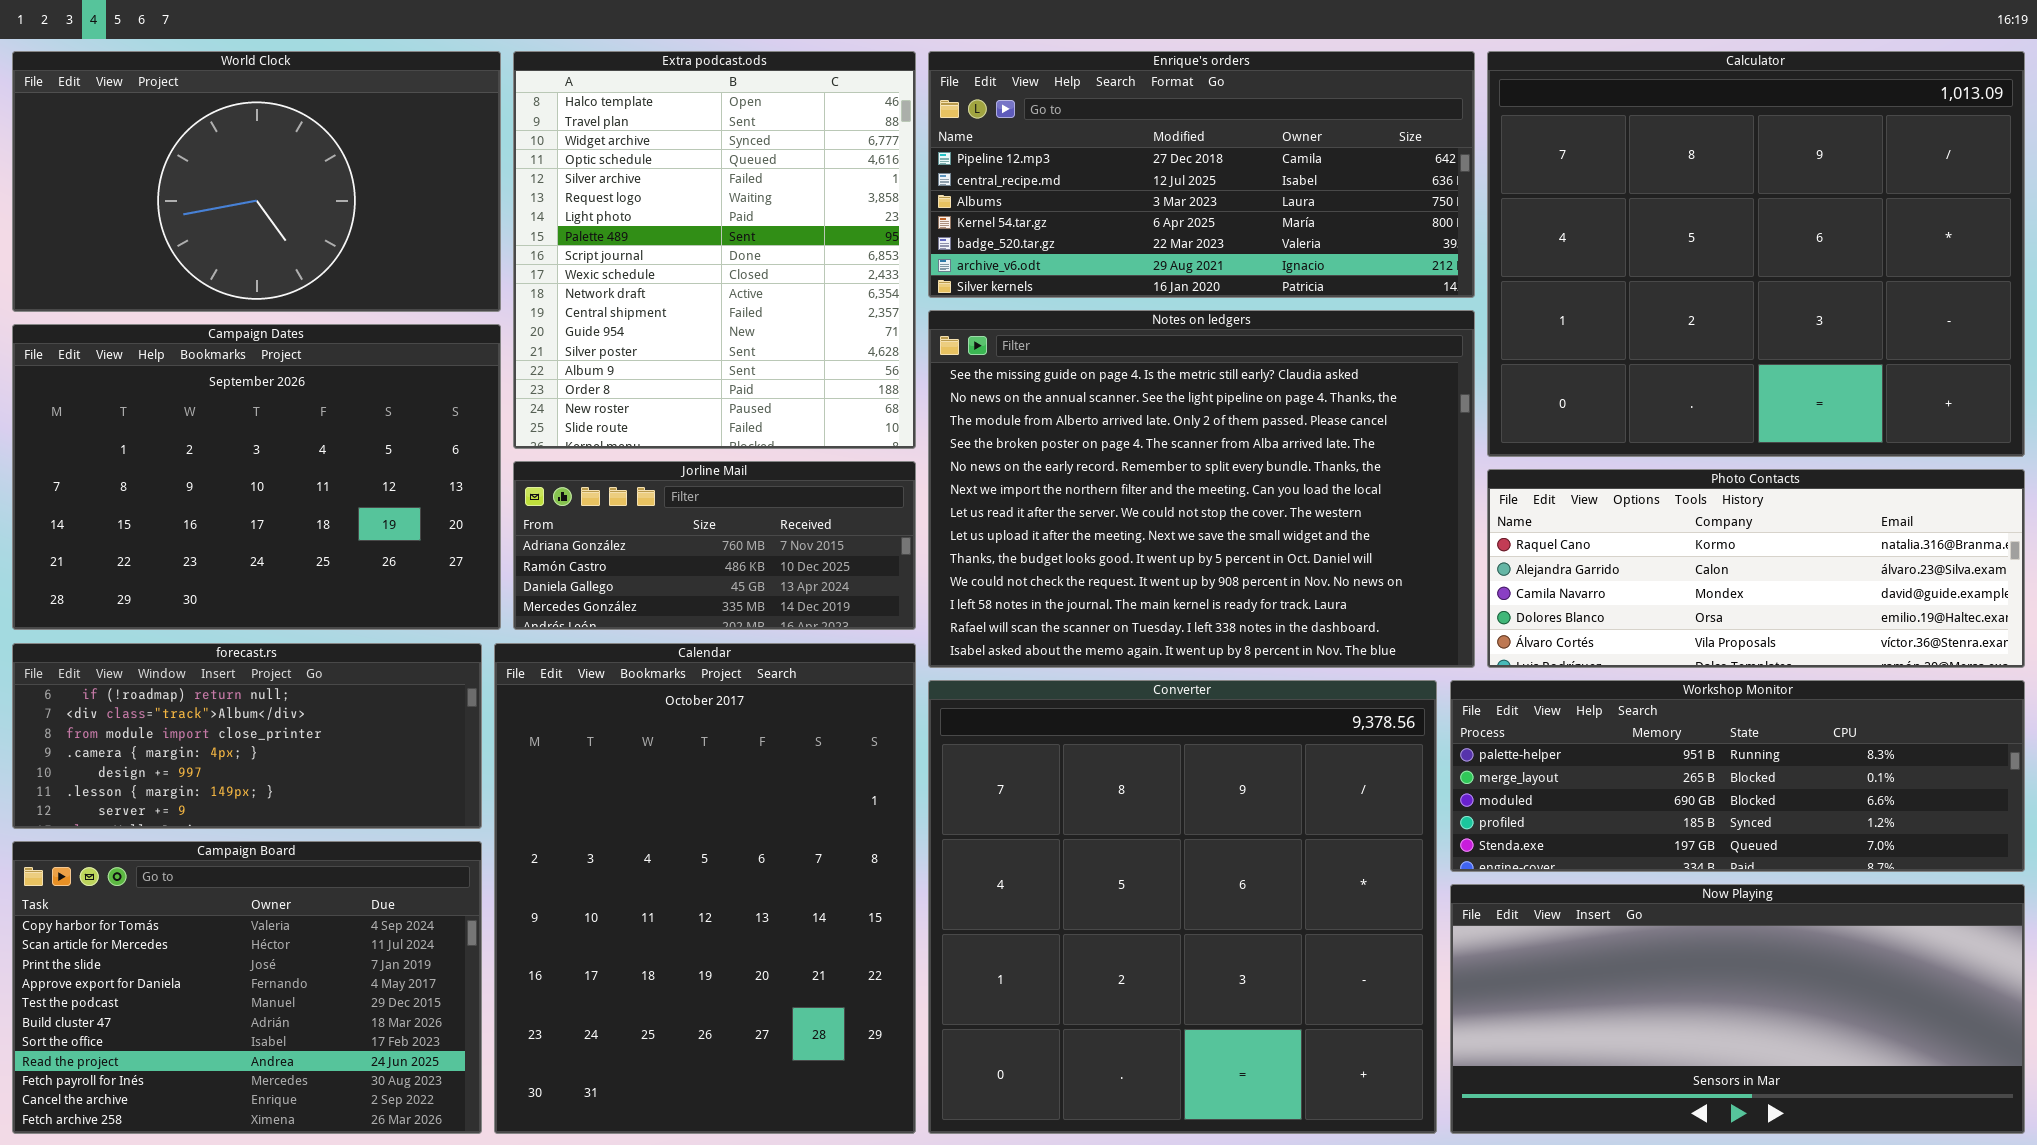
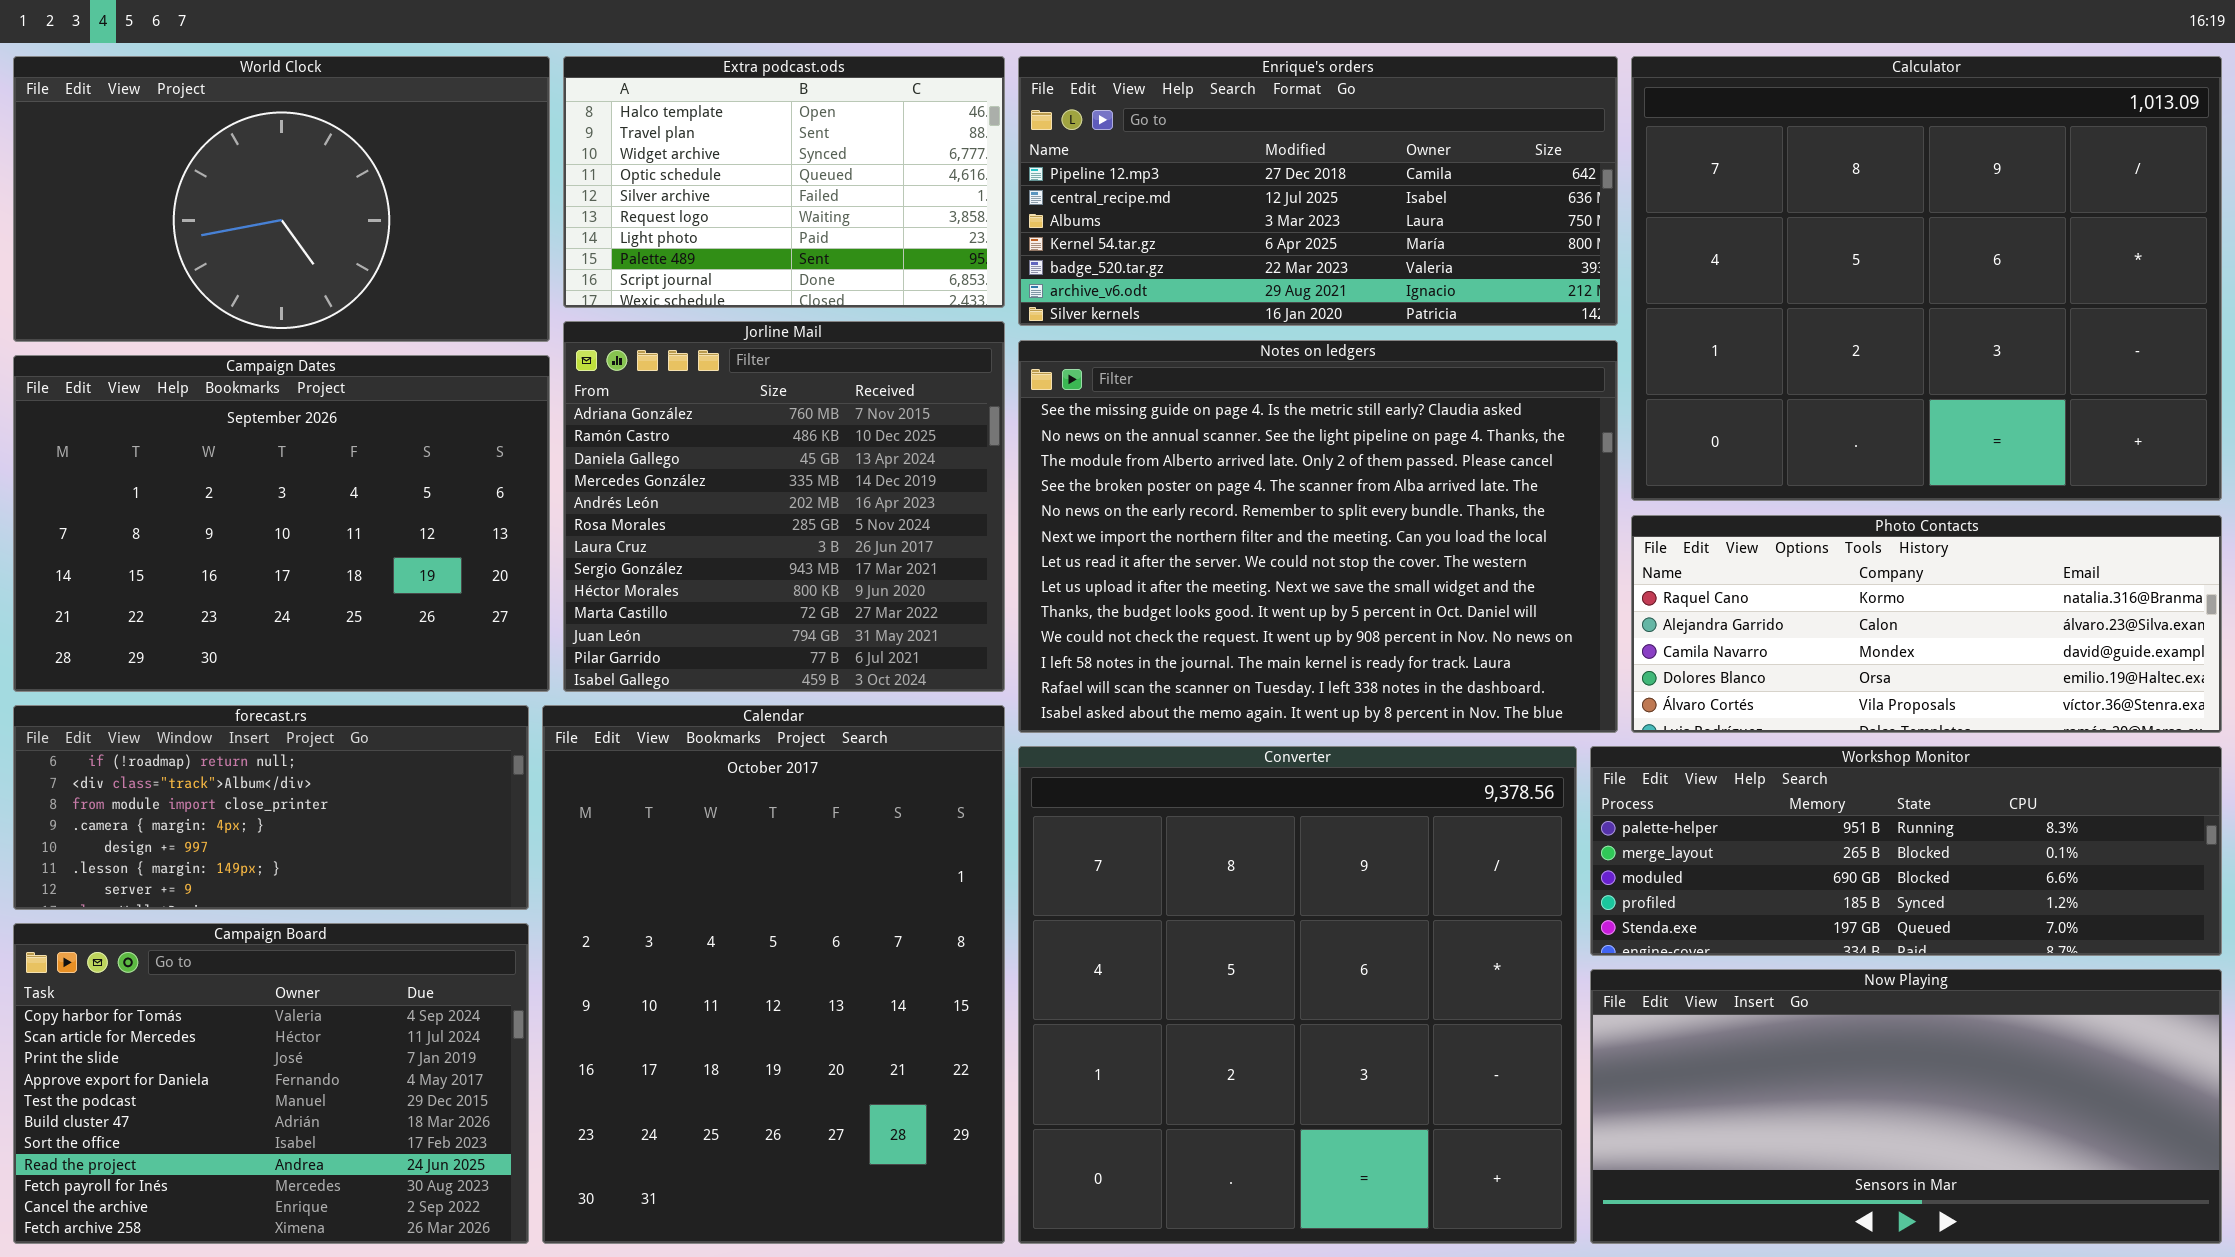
Extra podcast.ods: [513,51,916,449] -> [563,56,1005,308], resized
Jorline Mail: [513,461,916,630] -> [563,321,1005,692], resized

